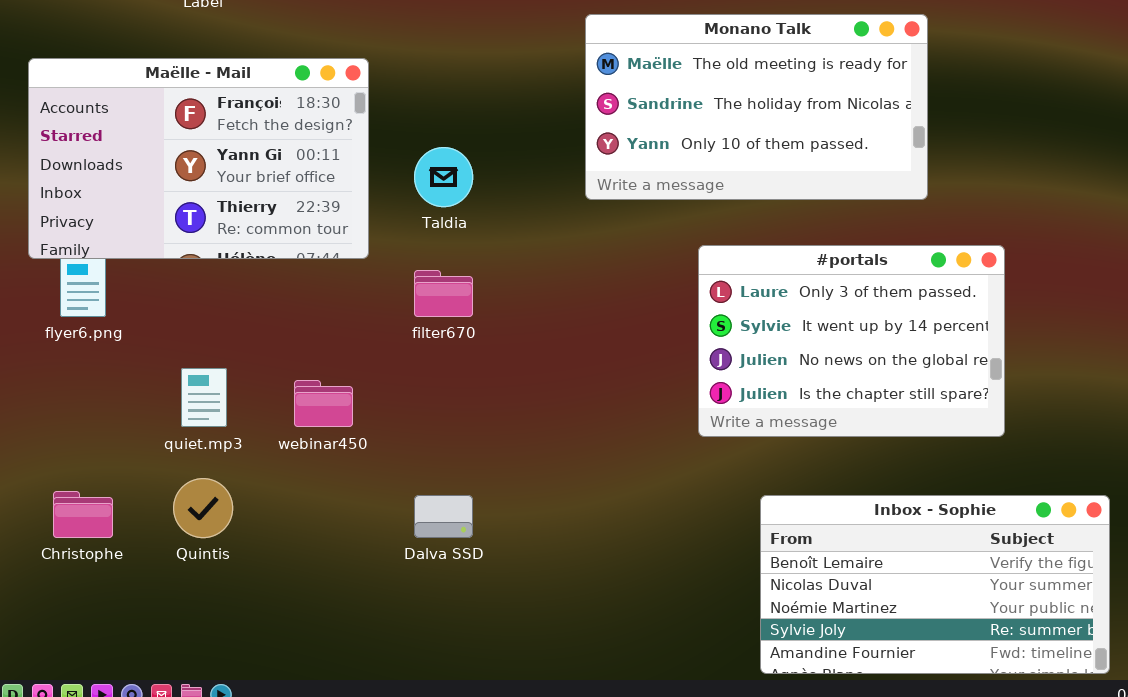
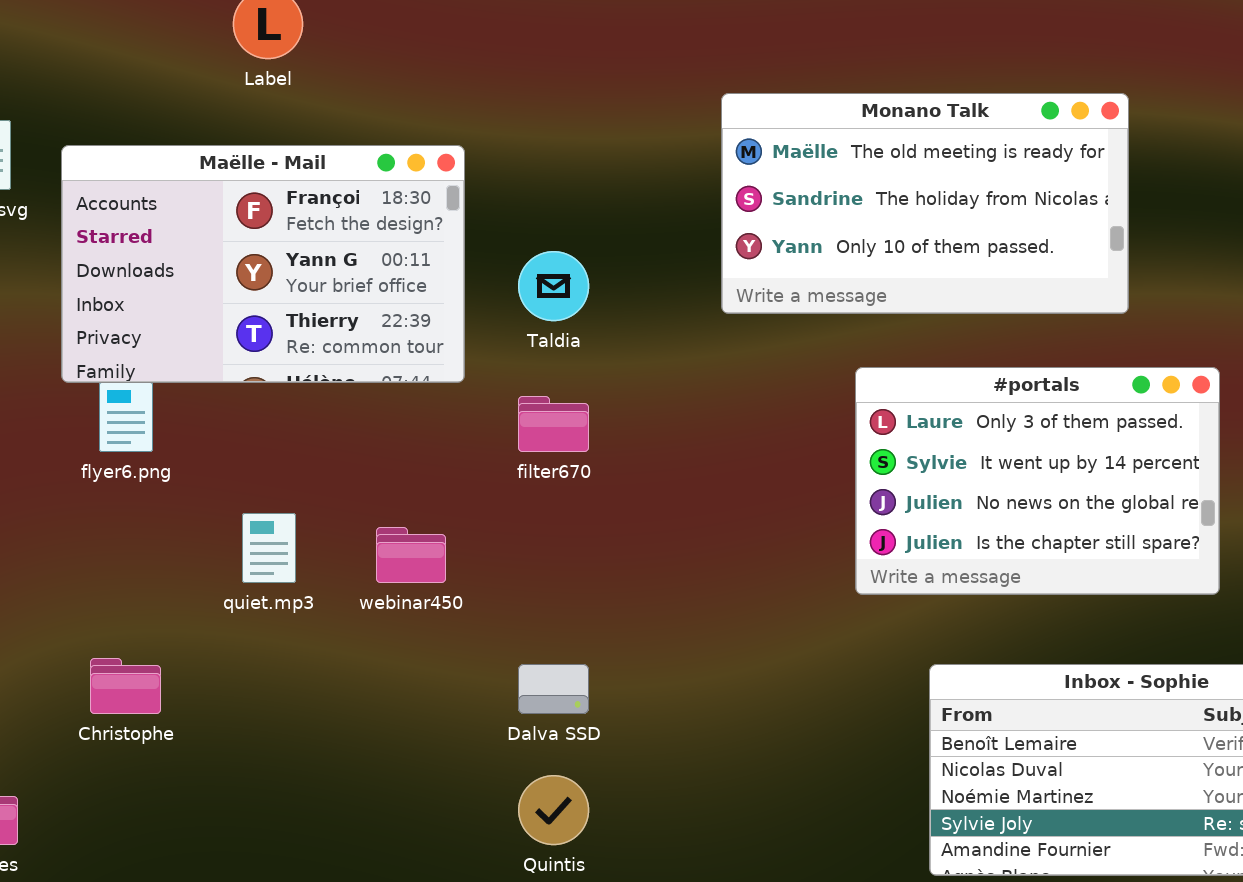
Quintis: [173,478,233,538] -> [518,775,589,845], moved

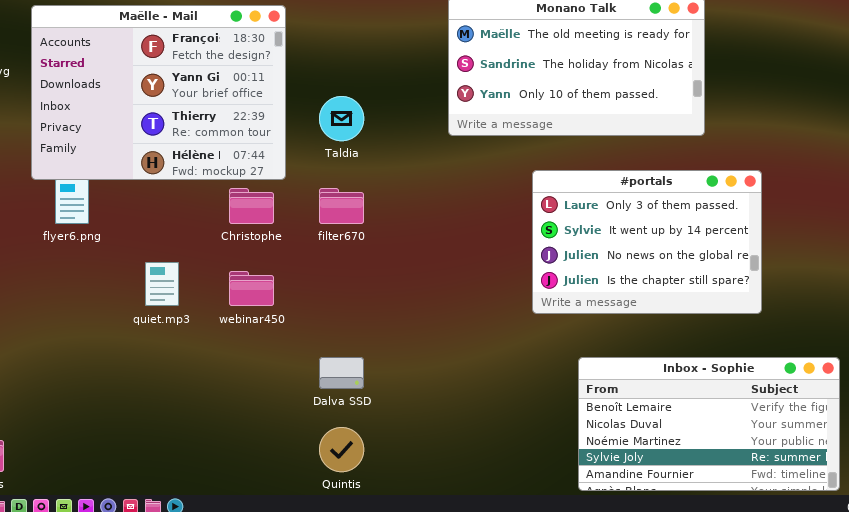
Maëlle - Mail: [61,145,465,383] -> [31,5,286,180], resized
Christophe: [90,658,161,714] -> [229,188,274,224], moved

